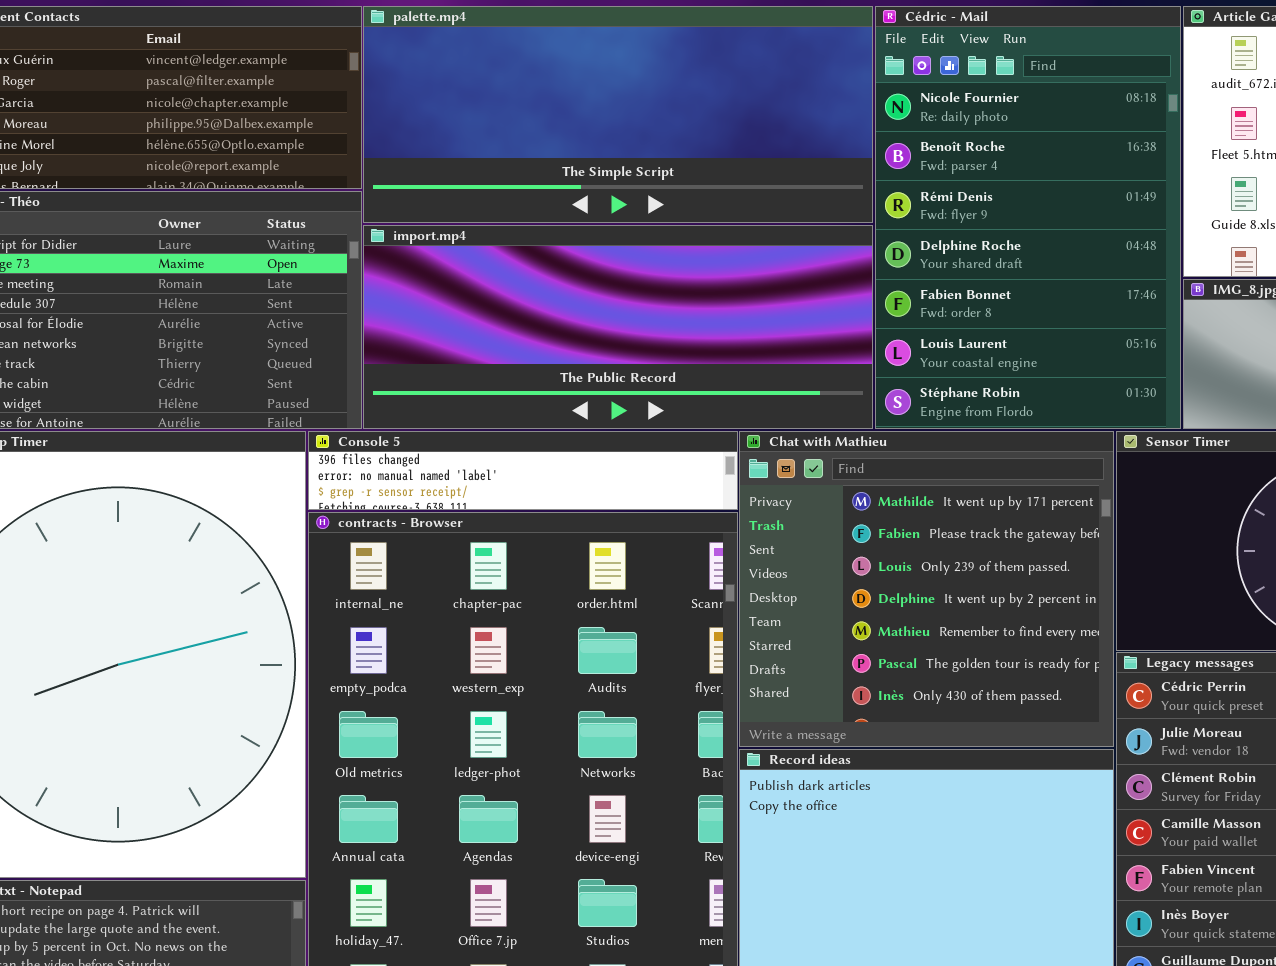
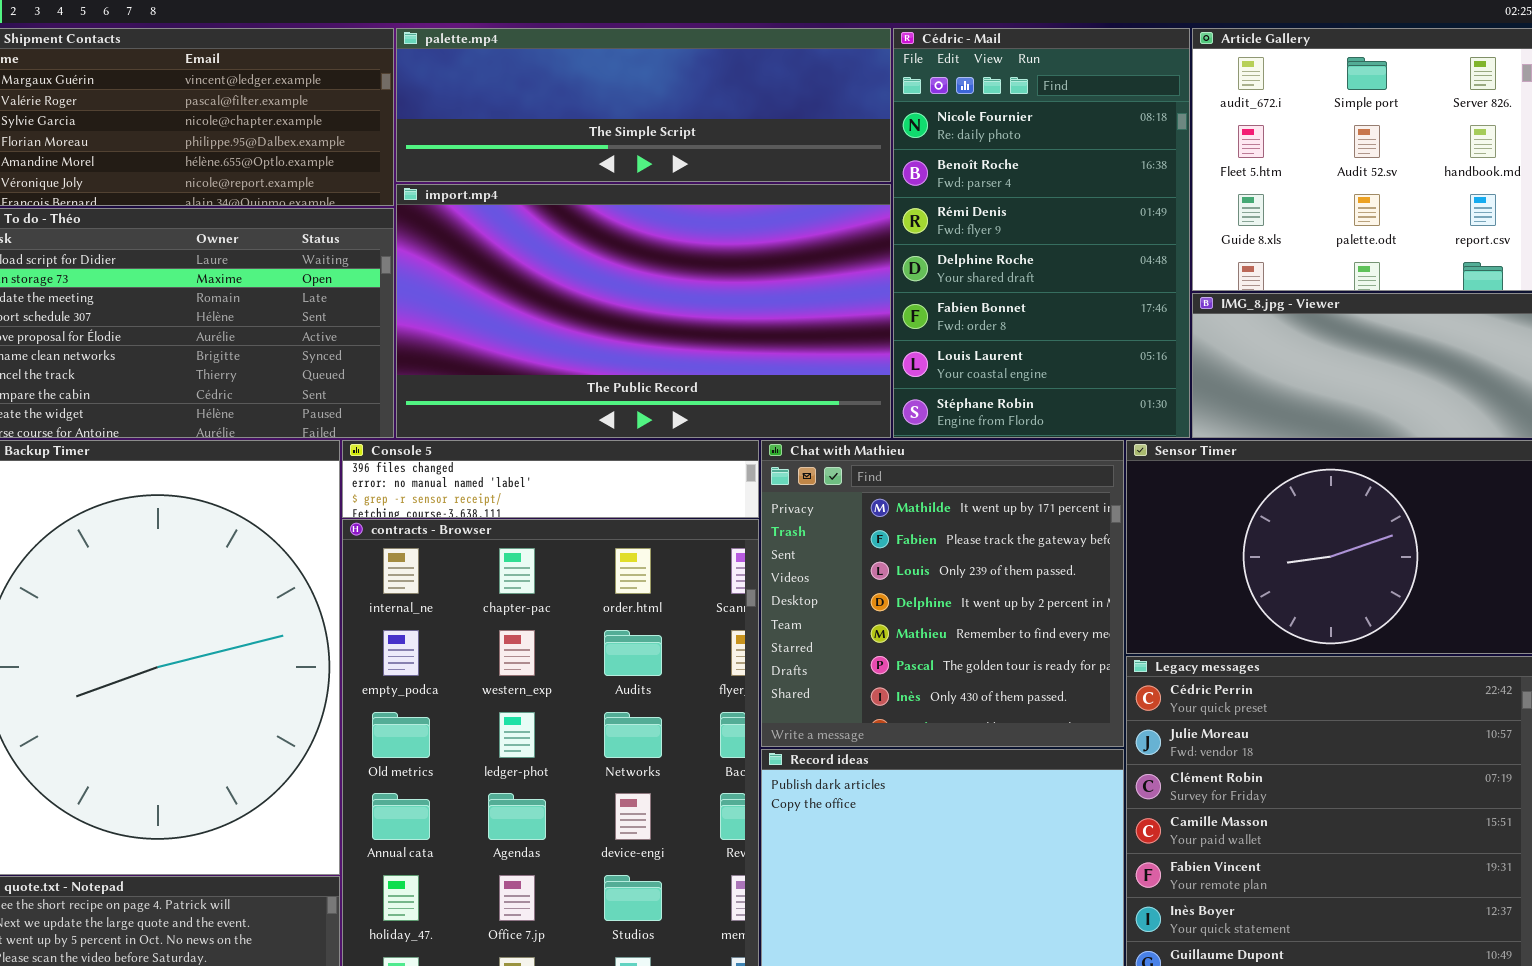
palette.mp4: [363,6,873,223] -> [396,28,891,182], resized
import.mp4: [363,225,873,429] -> [396,184,891,438], resized

